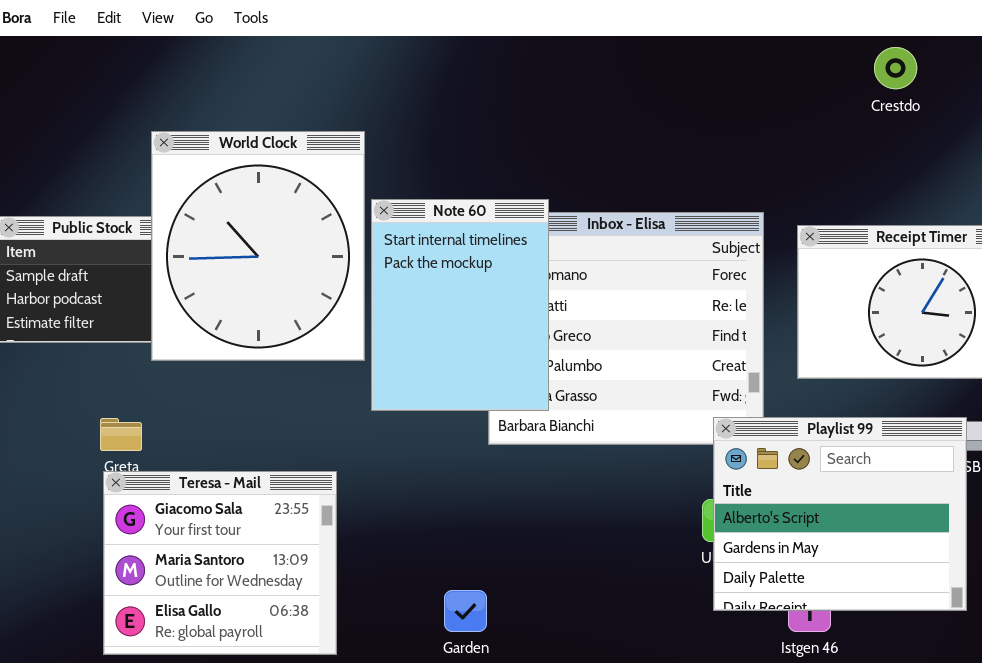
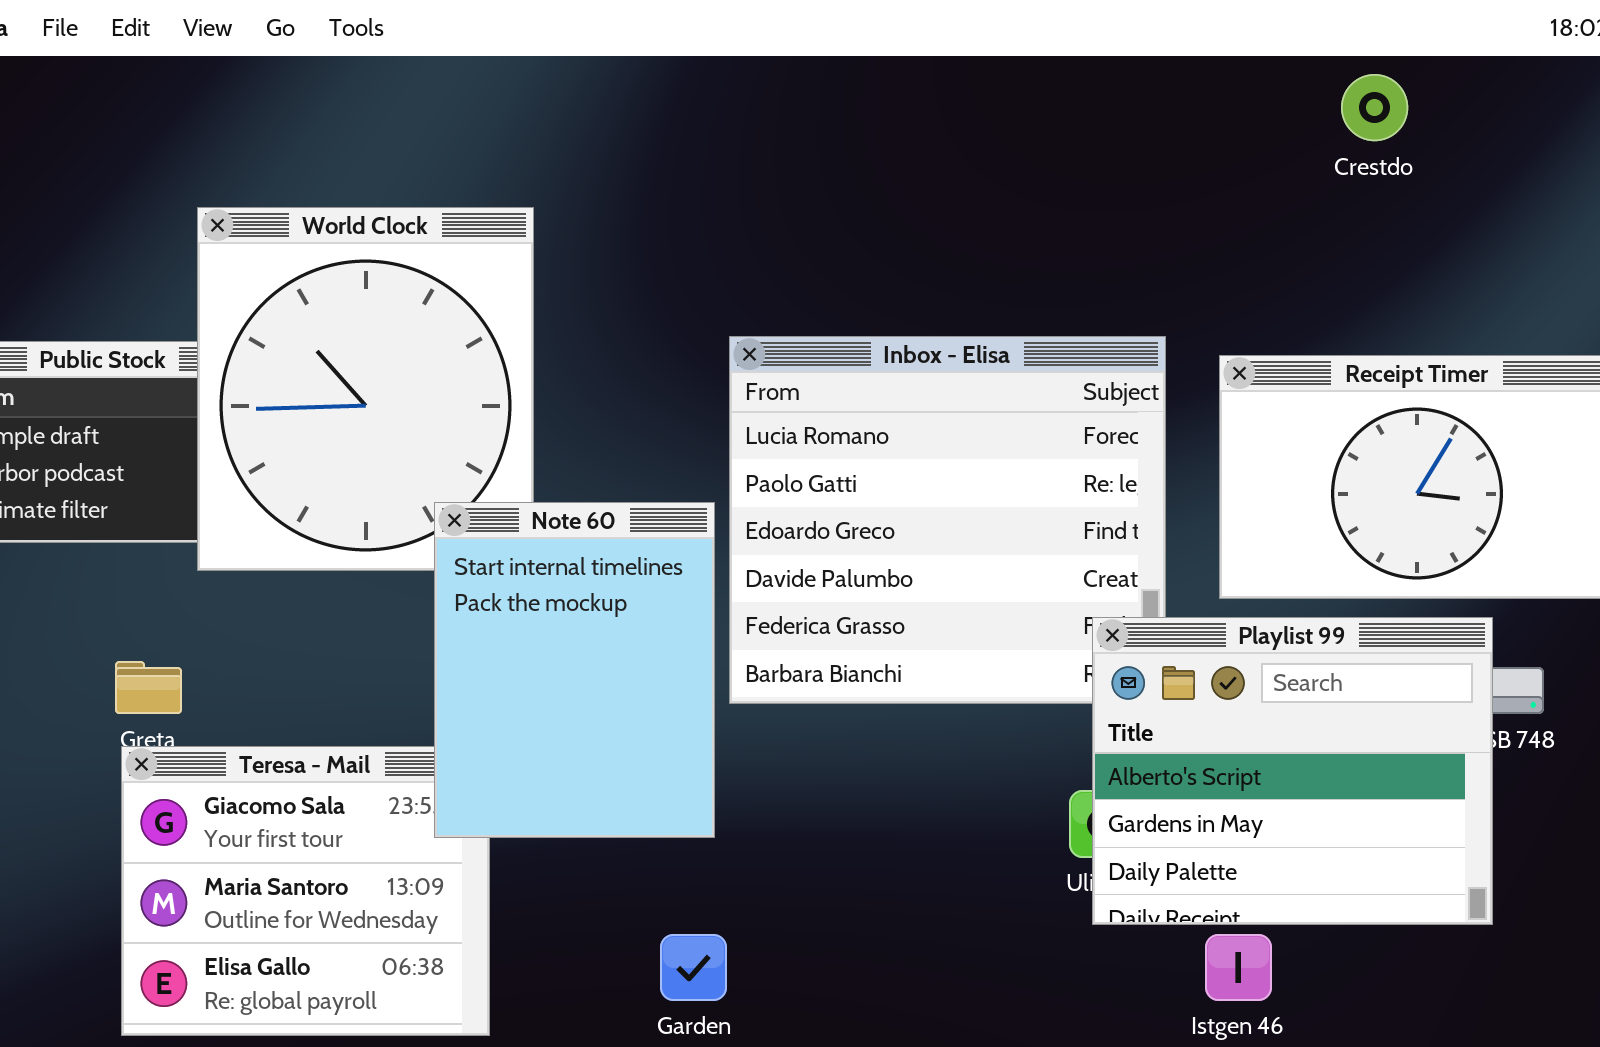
Note 60: [371,199,549,411] -> [434,502,715,838], moved
Playlist 99: [713,417,967,611] -> [1092,617,1493,925], moved

